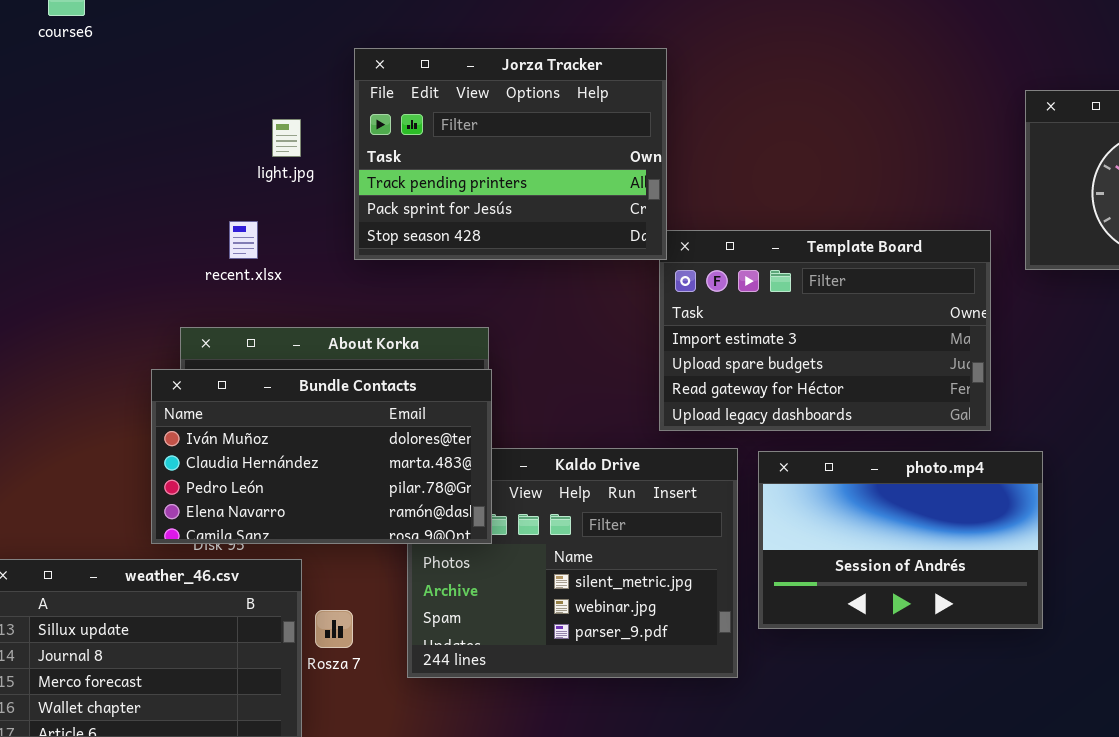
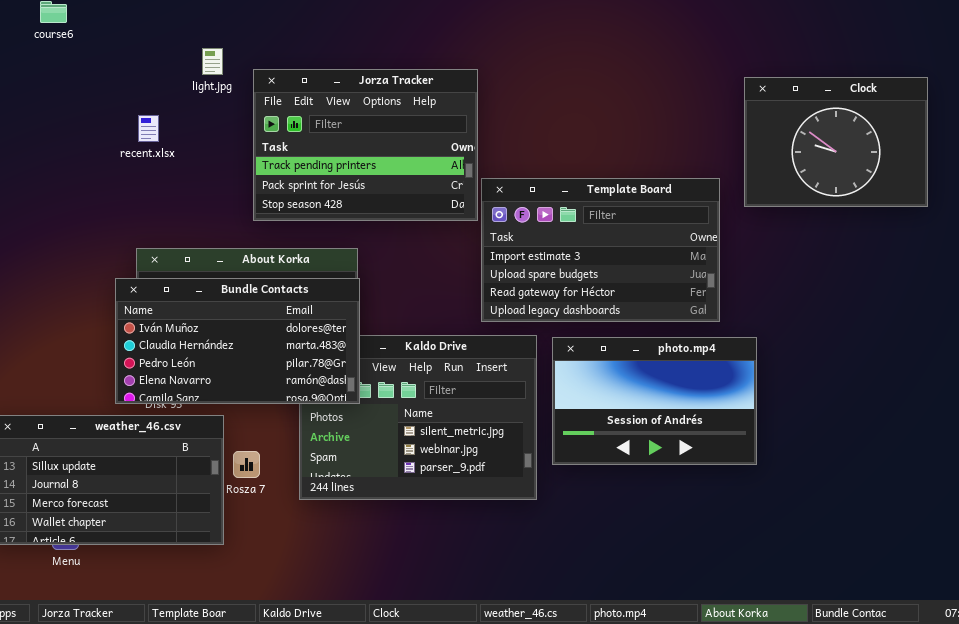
Jorza Tracker: [354,48,667,260] -> [253,69,478,221], moved
light.jpg: [272,119,301,157] -> [202,48,223,75], moved
recent.xlsx: [229,221,258,259] -> [138,115,159,142], moved

